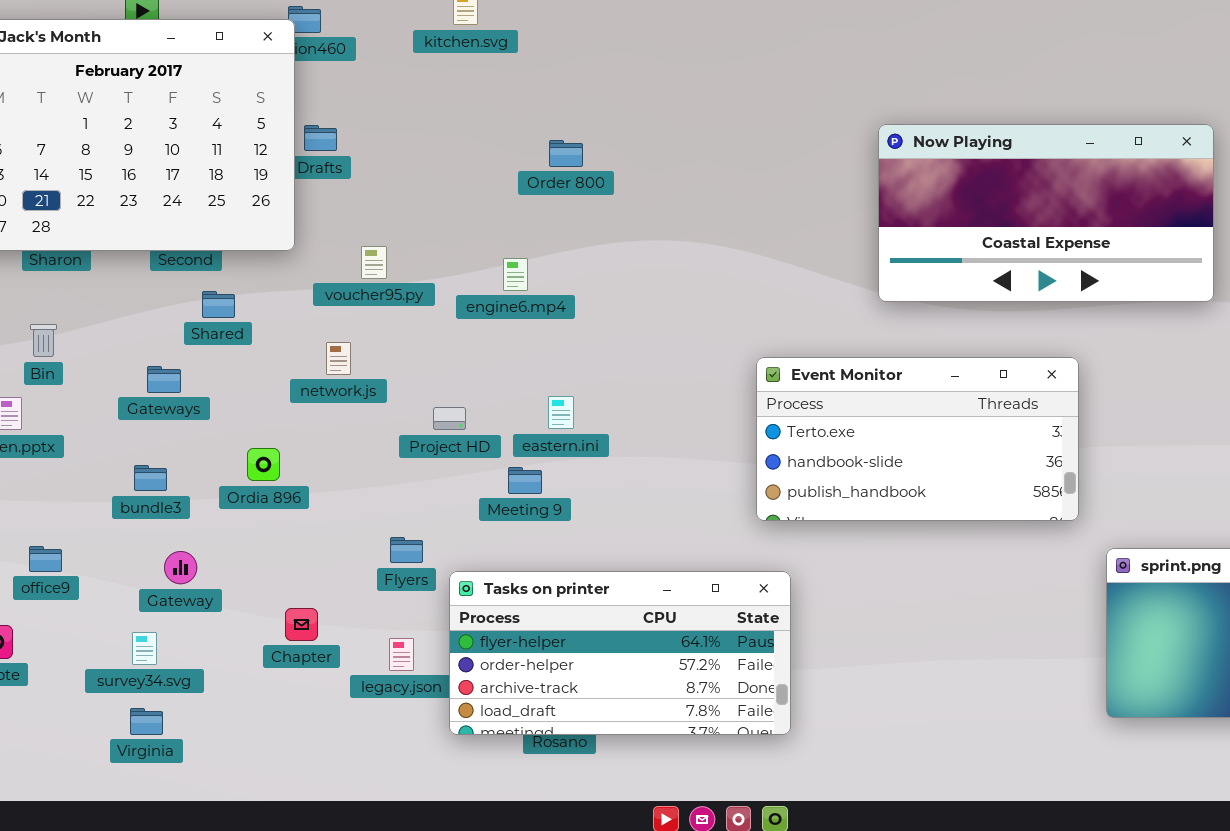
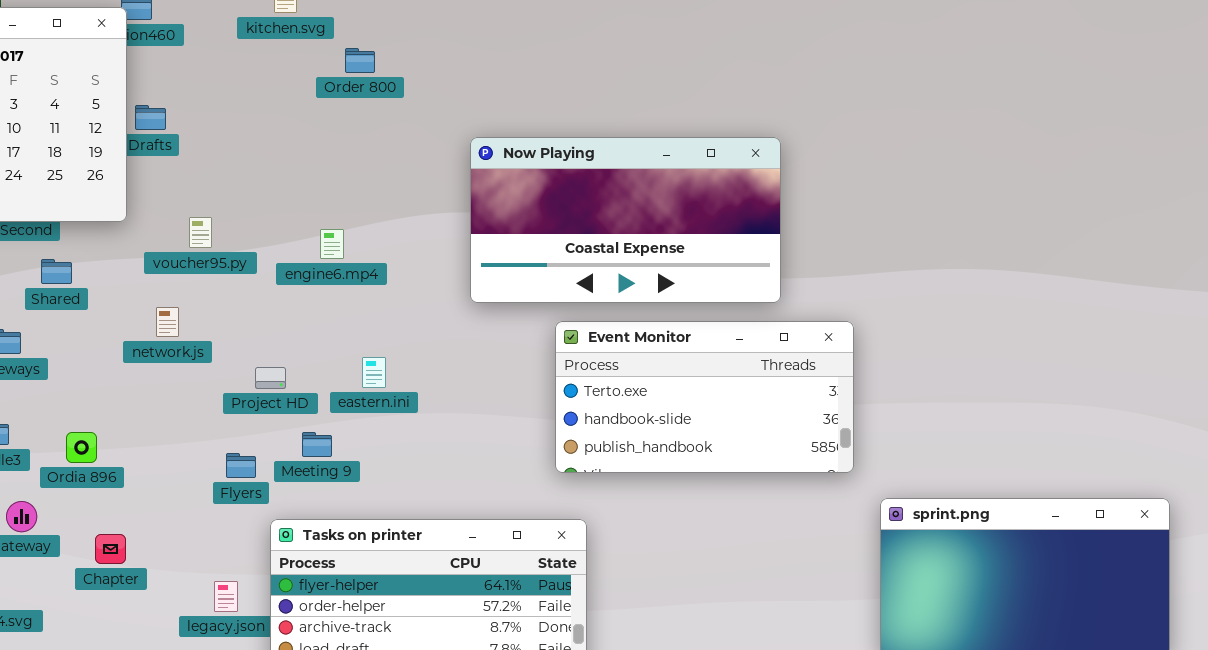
Now Playing: [878,124,1214,302] -> [470,137,781,303], moved
Order 800: [549,140,583,167] -> [345,48,375,73], moved
Ordia 896: [247,448,280,481] -> [66,432,97,463], moved
Meeting 9: [508,467,542,494] -> [302,432,332,457], moved
Flyers: [390,537,423,563] -> [226,453,256,478], moved
Chapter: [285,608,318,641] -> [95,534,126,564], moved

